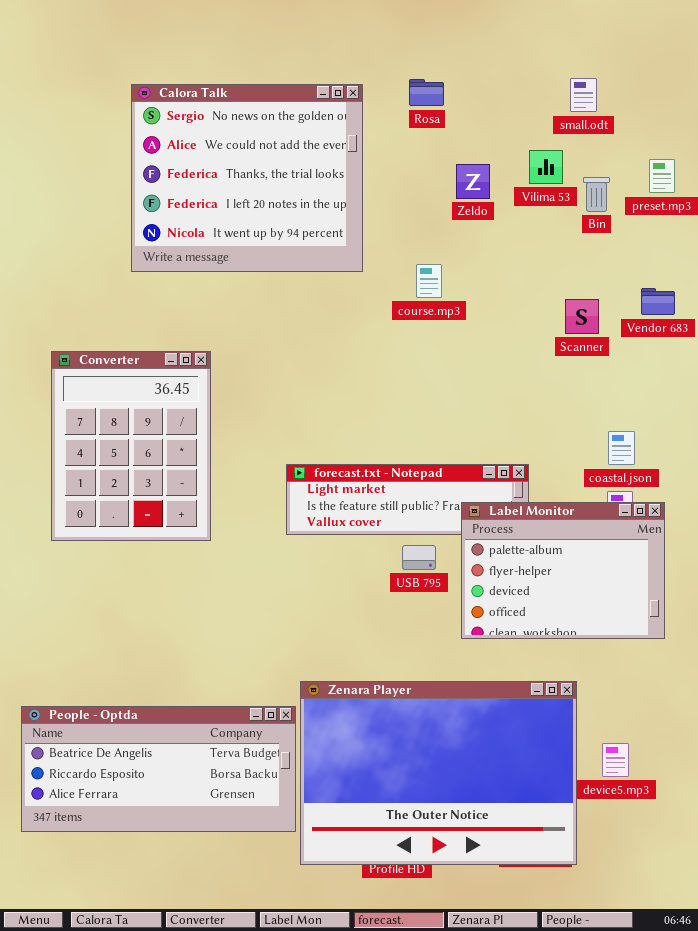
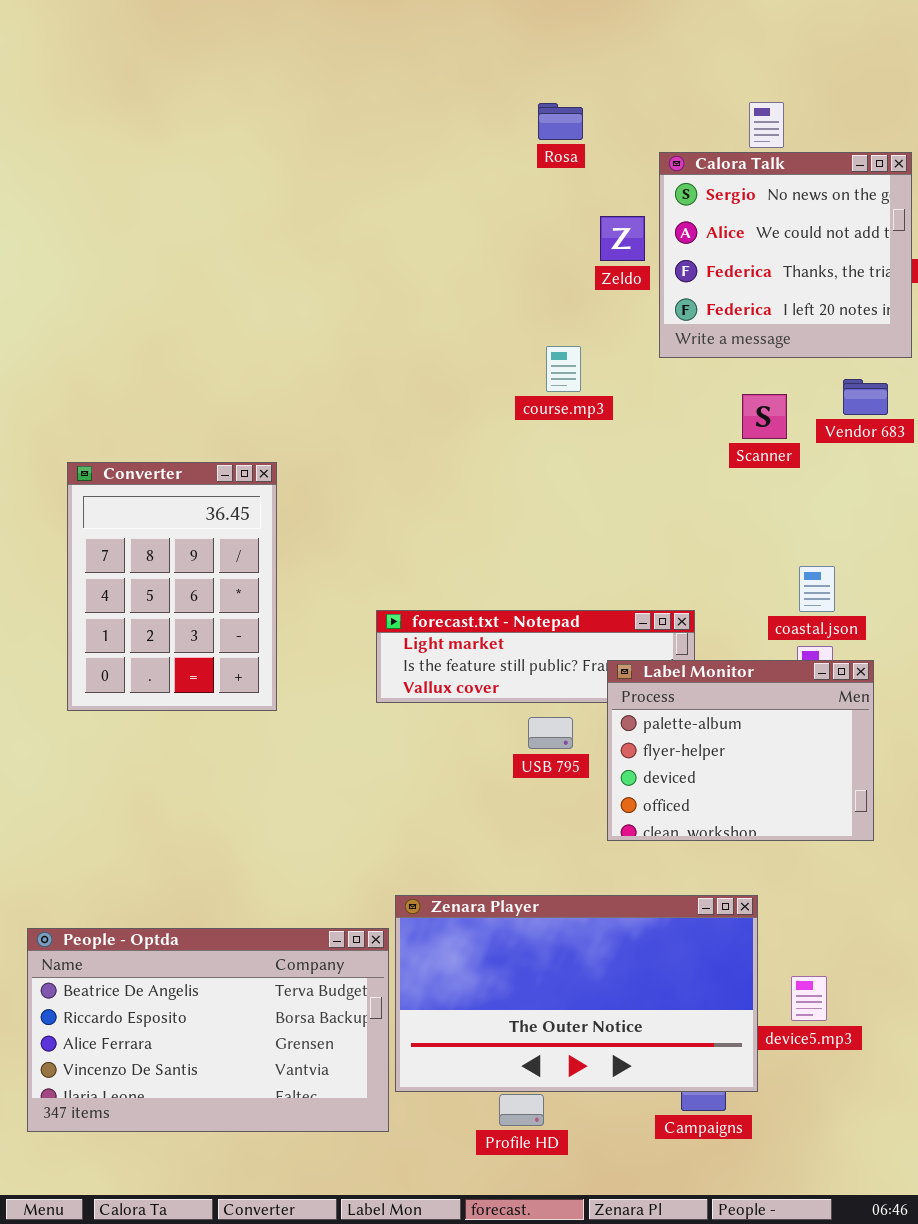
Calora Talk: [131,84,363,272] -> [659,152,912,358], moved, resized
Zenara Player: [300,681,577,865] -> [395,895,758,1092], resized
People - Optda: [21,706,296,832] -> [27,928,389,1132], resized

